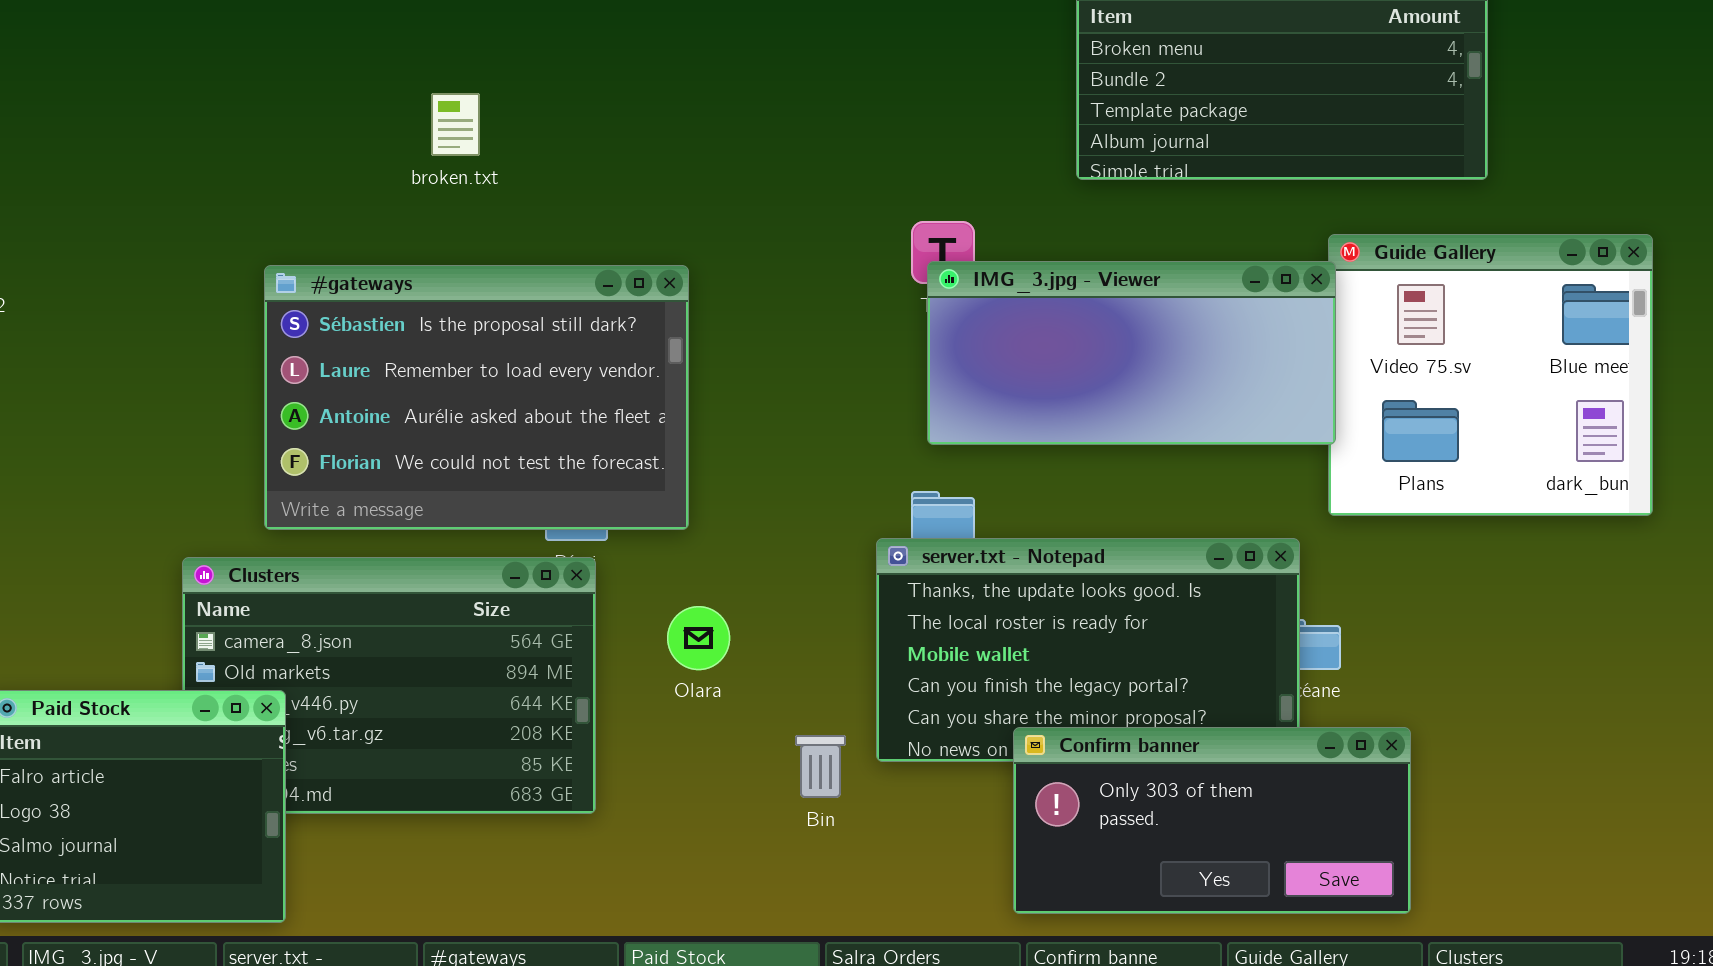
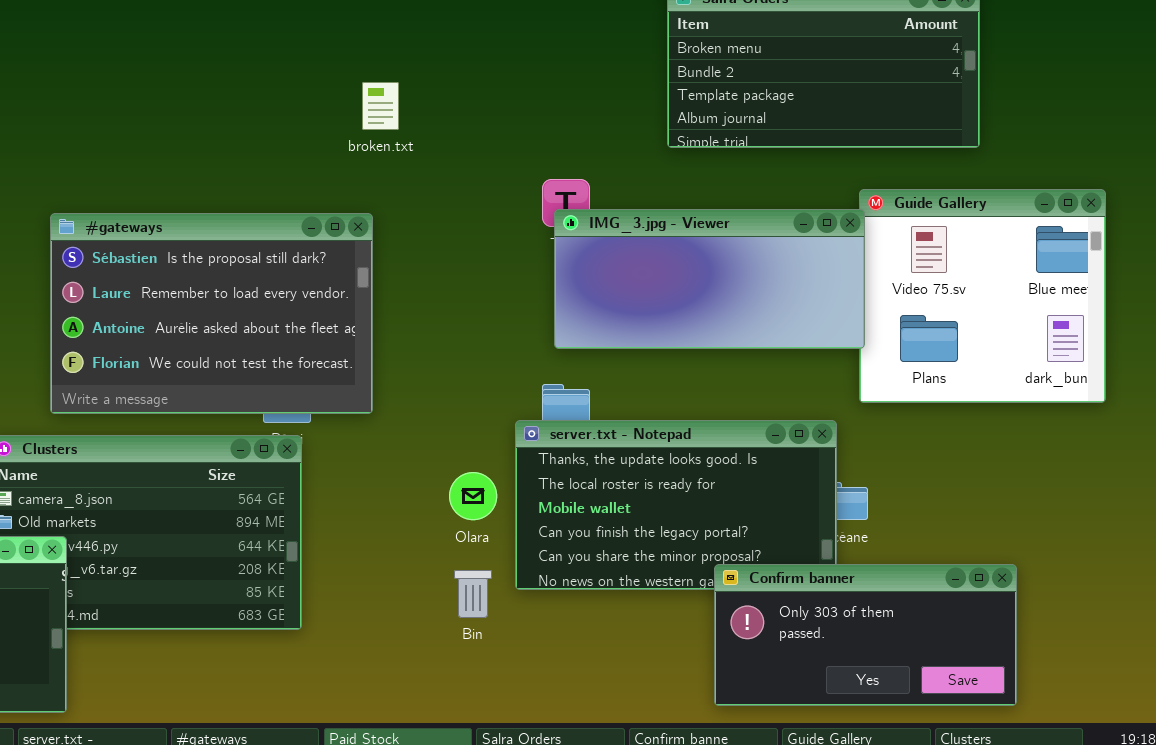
broken.txt: [431,93,480,156] -> [362,82,399,130], moved
Olara: [667,606,730,670] -> [449,472,497,520], moved
Confirm banner: [1013,727,1411,914] -> [714,564,1017,706], moved

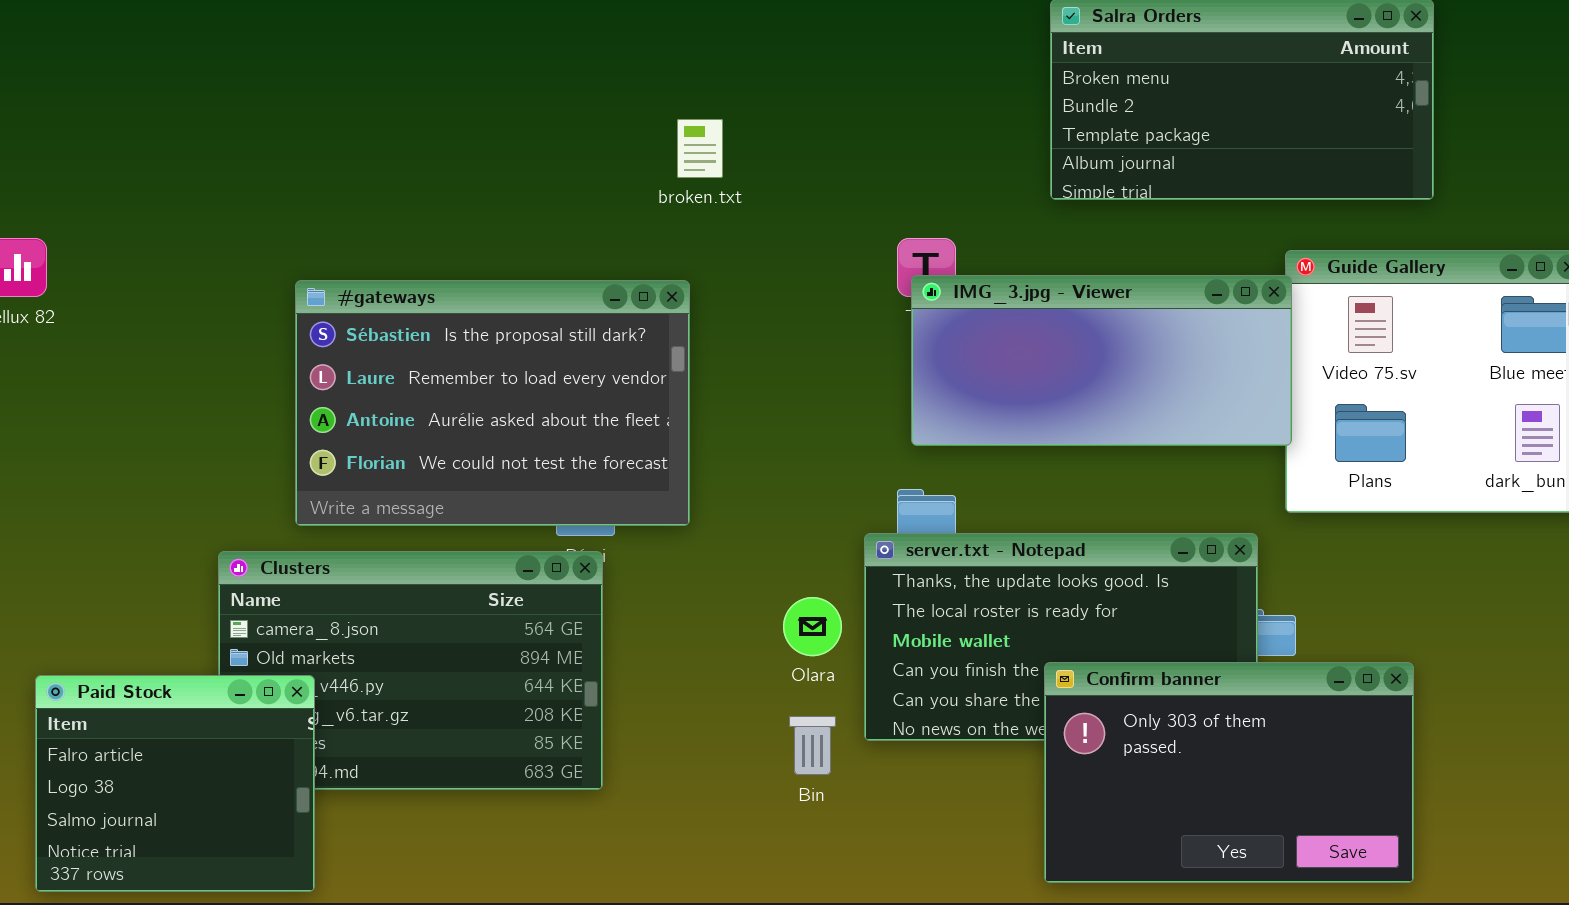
Confirm banner: [714,564,1017,706] -> [1044,662,1414,883], moved, resized

